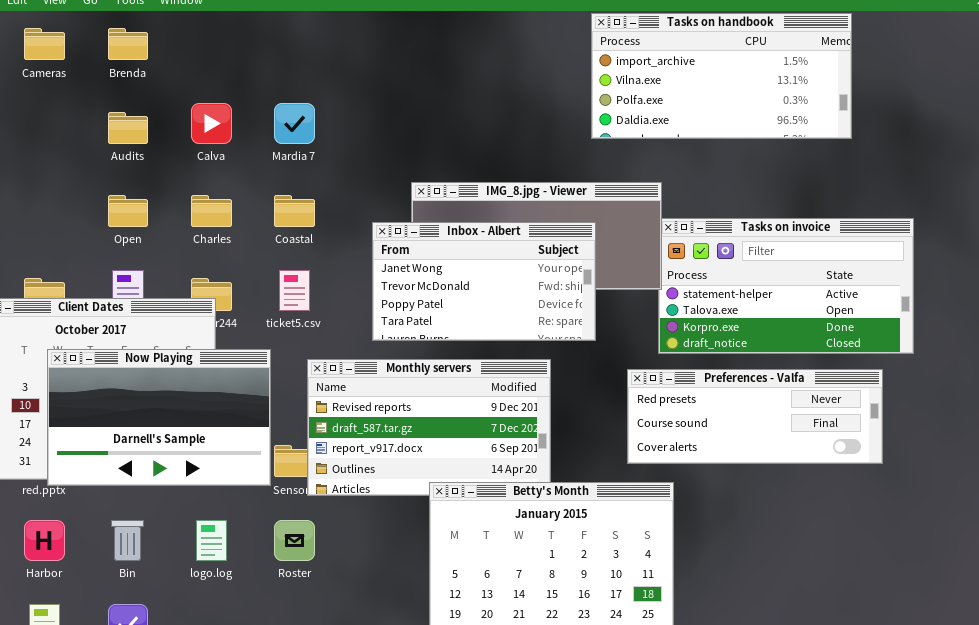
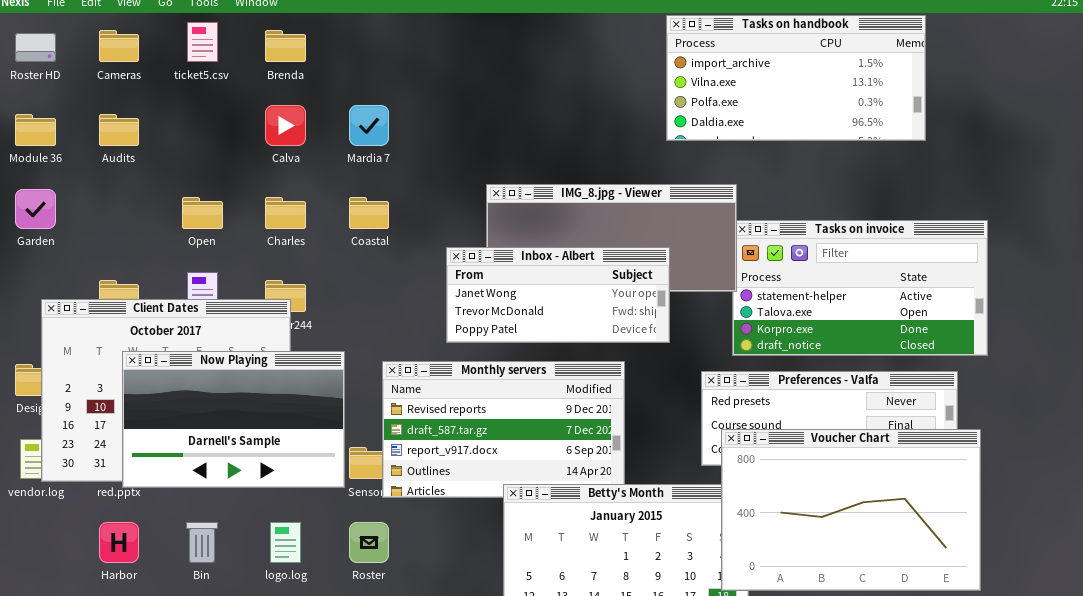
Brenda: [108,28,148,60] -> [265,30,306,62], moved
Audits: [108,112,148,144] -> [99,114,139,146], moved
Inbox - Albert: [372,222,596,341] -> [446,247,670,343], resized
ticket5.csv: [279,270,310,311] -> [187,22,218,62], moved
Voucher Chart: none -> [721,429,981,591], opened

